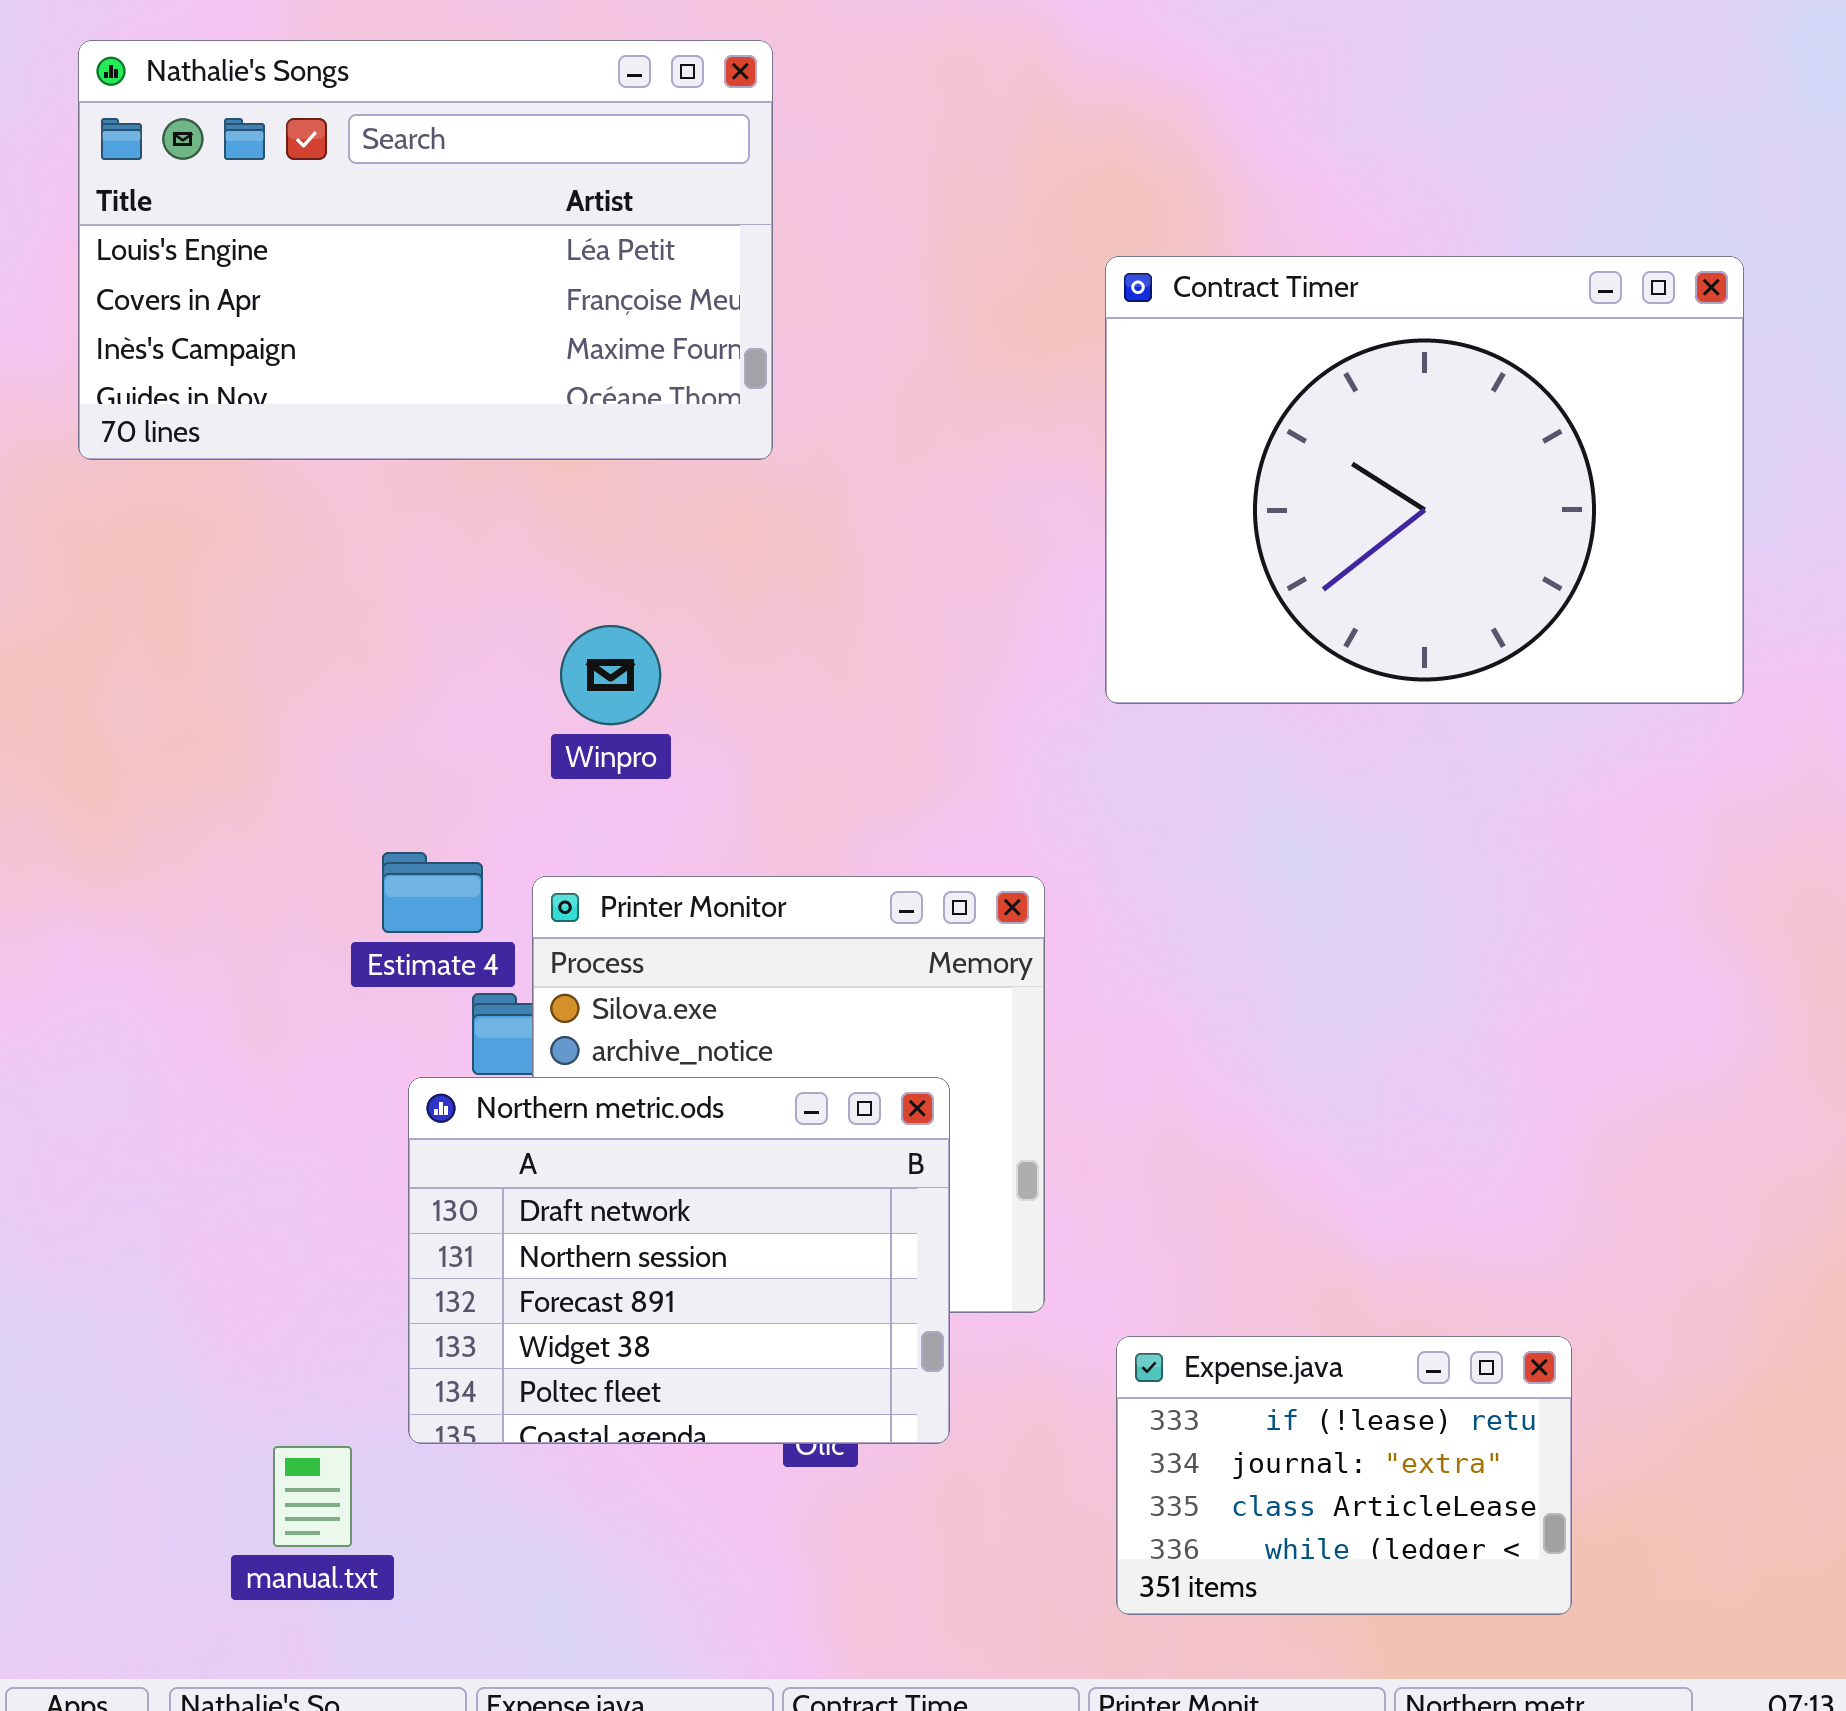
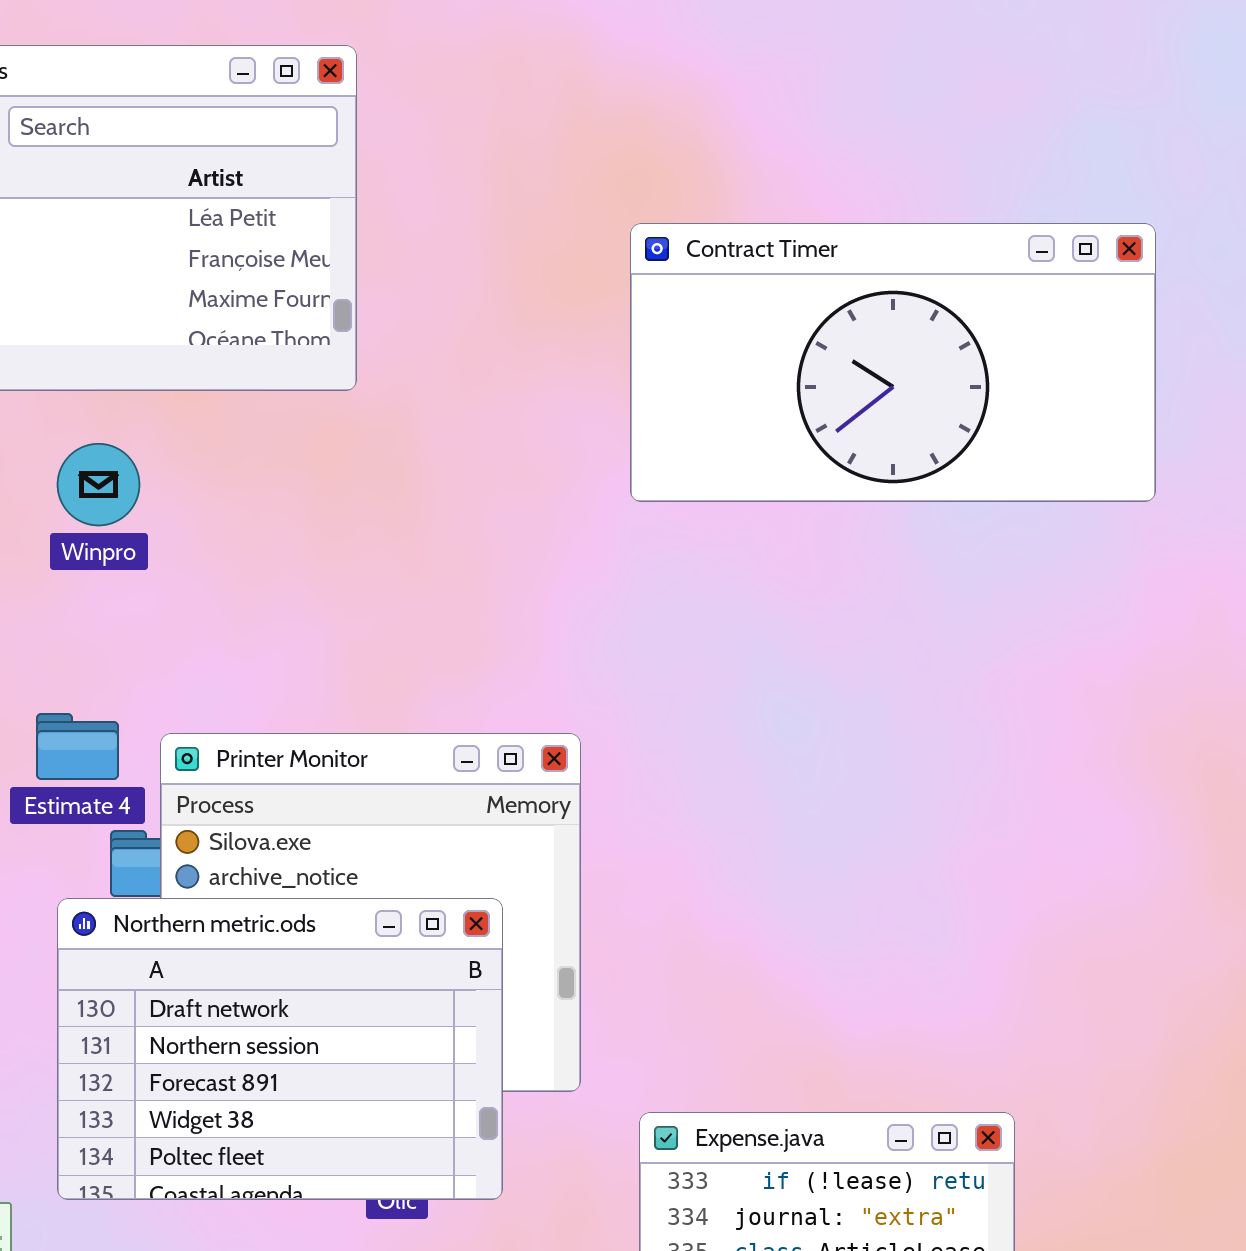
Contract Timer: [1105,256,1744,704] -> [630,223,1156,502], resized
Winpro: [560,625,661,725] -> [57,443,140,526], moved

